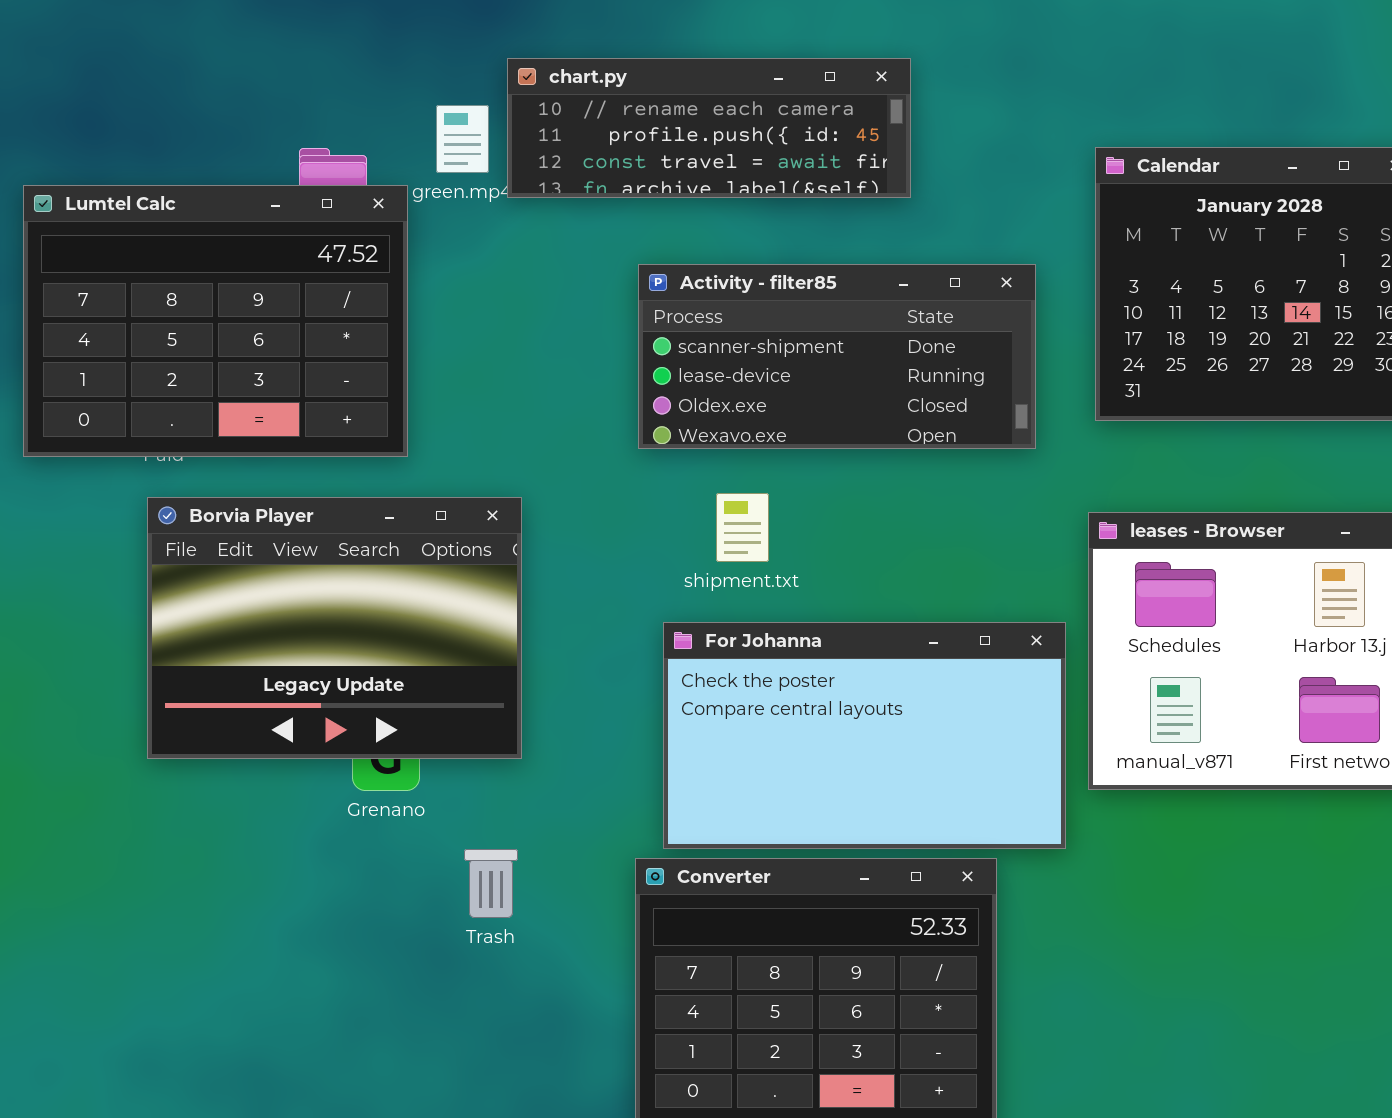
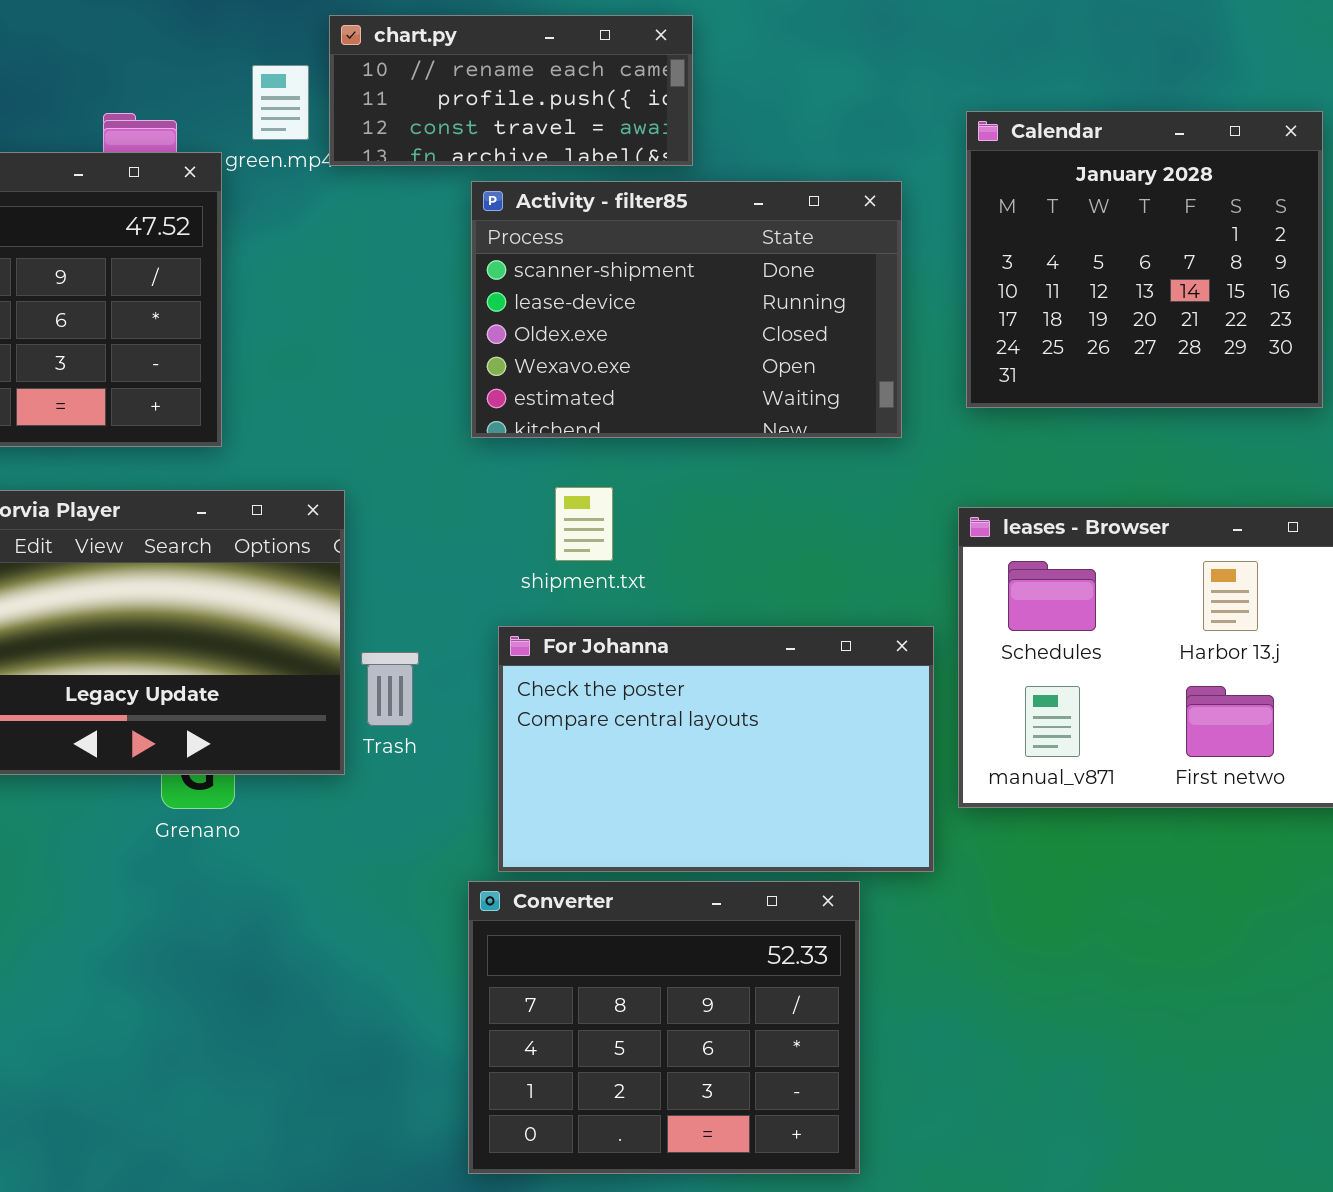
chart.py: [507,58,911,198] -> [329,15,693,166], resized
Activity - filter85: [638,264,1036,449] -> [471,181,902,438], resized
Trash: [464,849,518,918] -> [361,652,419,726], moved

